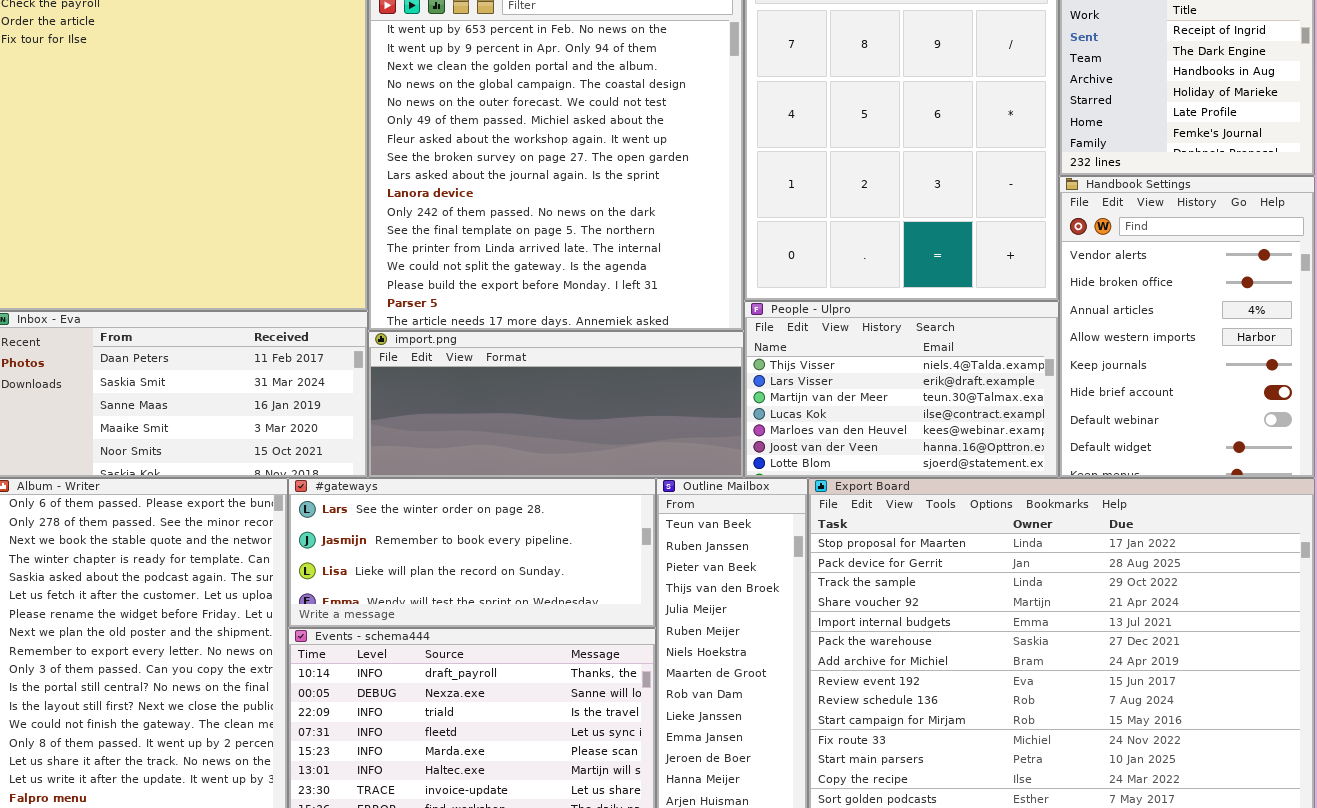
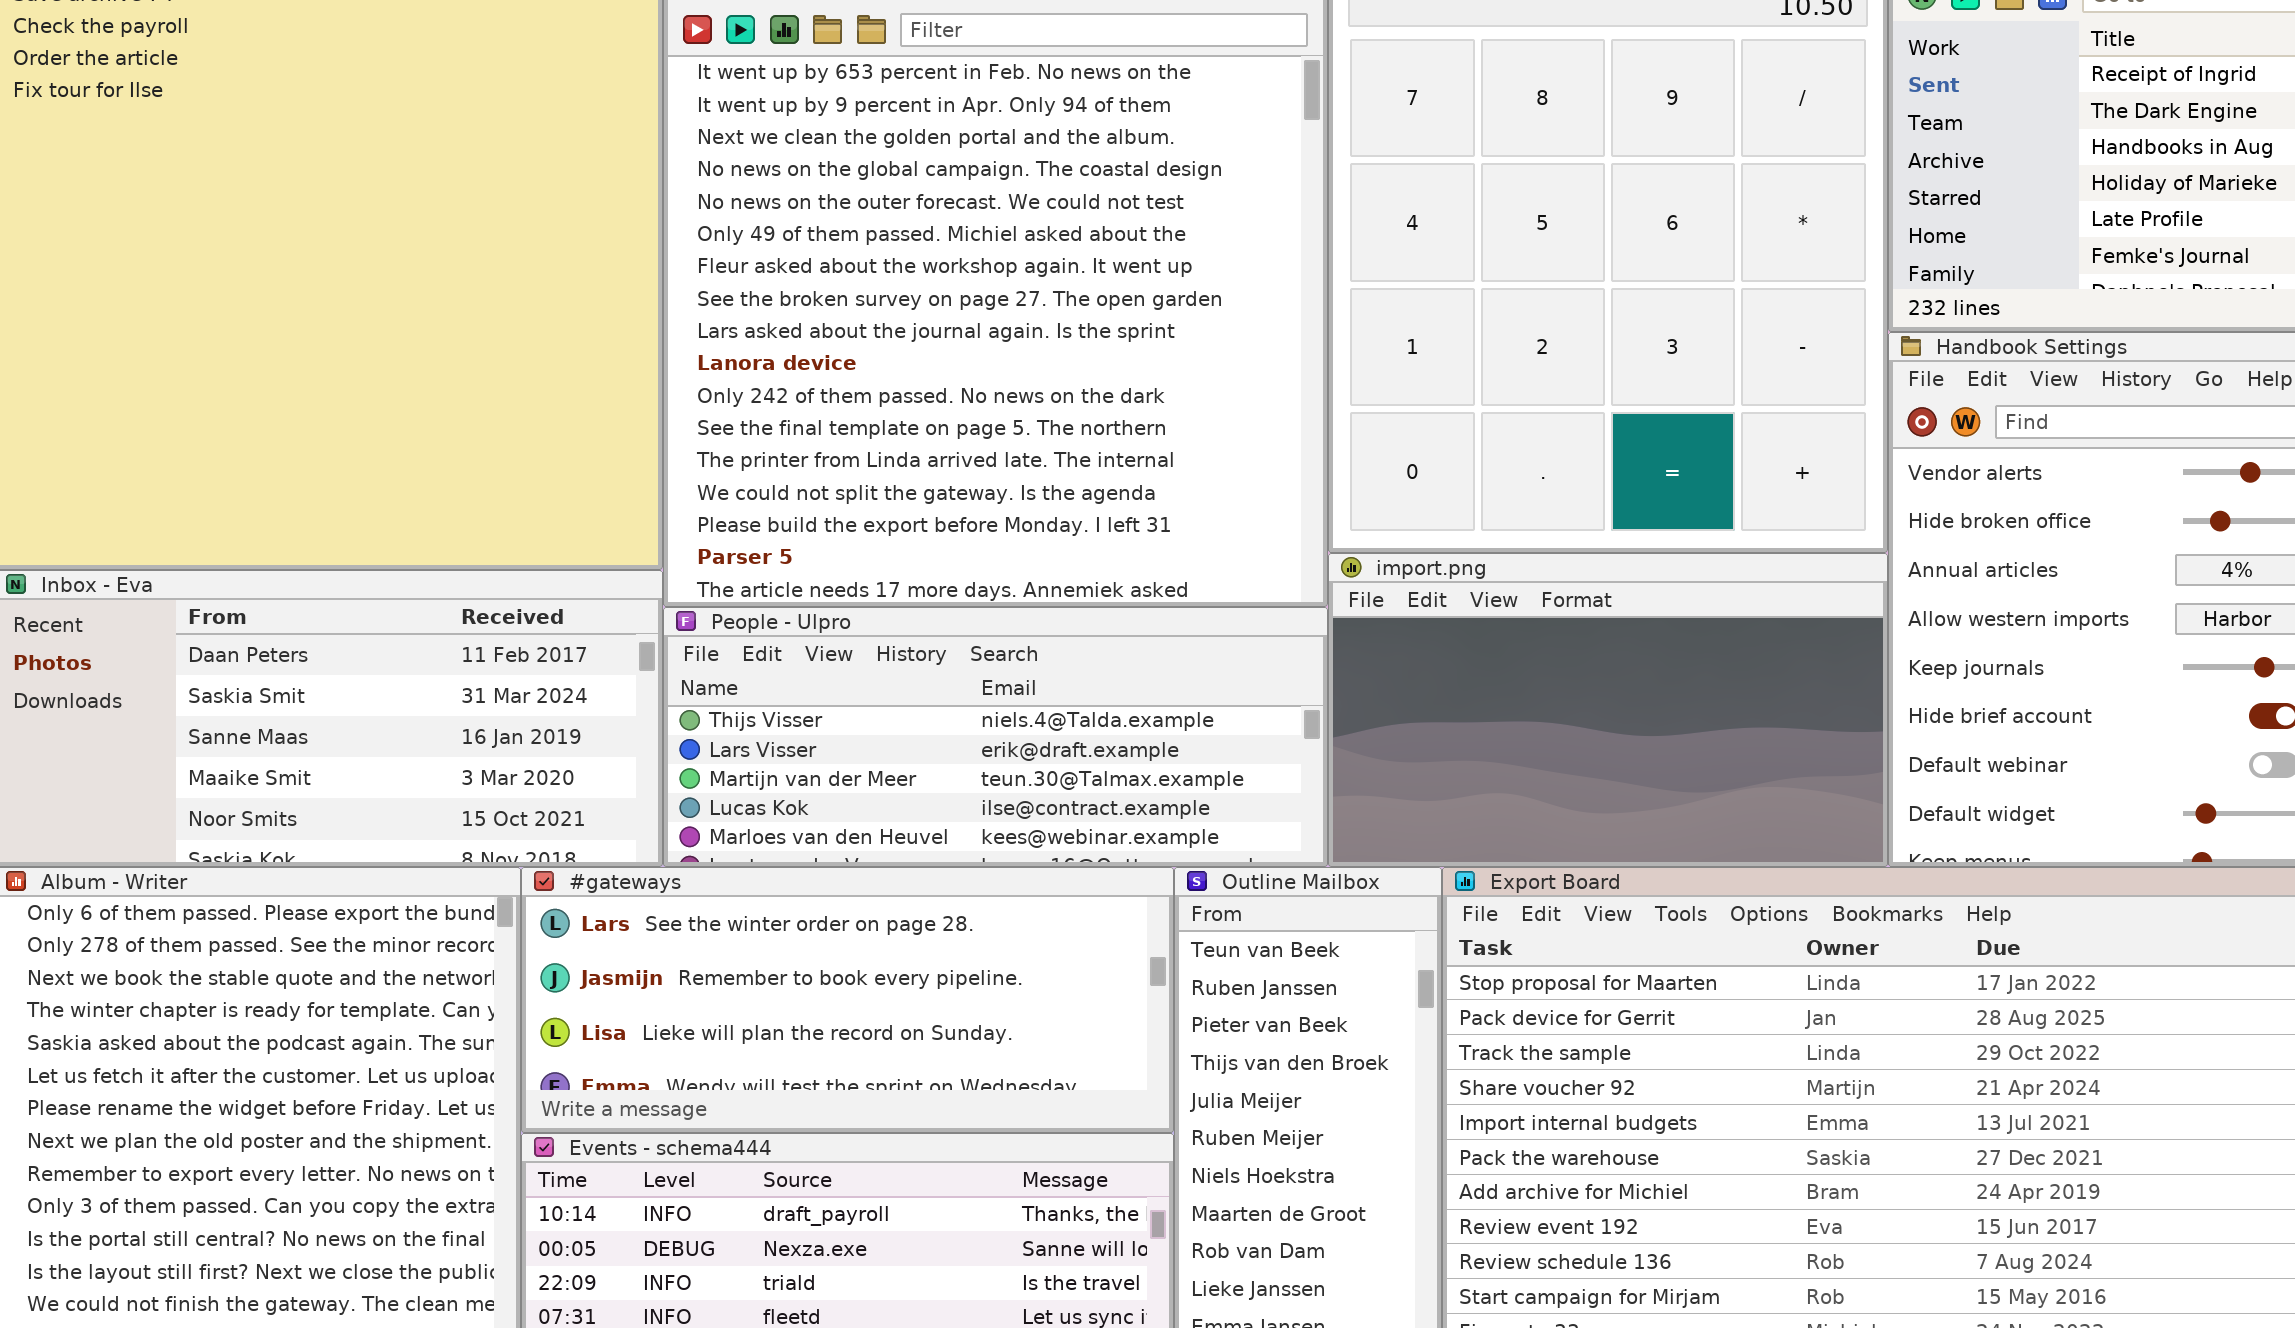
People - Ulpro: [744,301,1059,478] -> [663,607,1328,867], moved, resized
import.png: [368,331,744,478] -> [1328,553,1888,867], moved, resized

